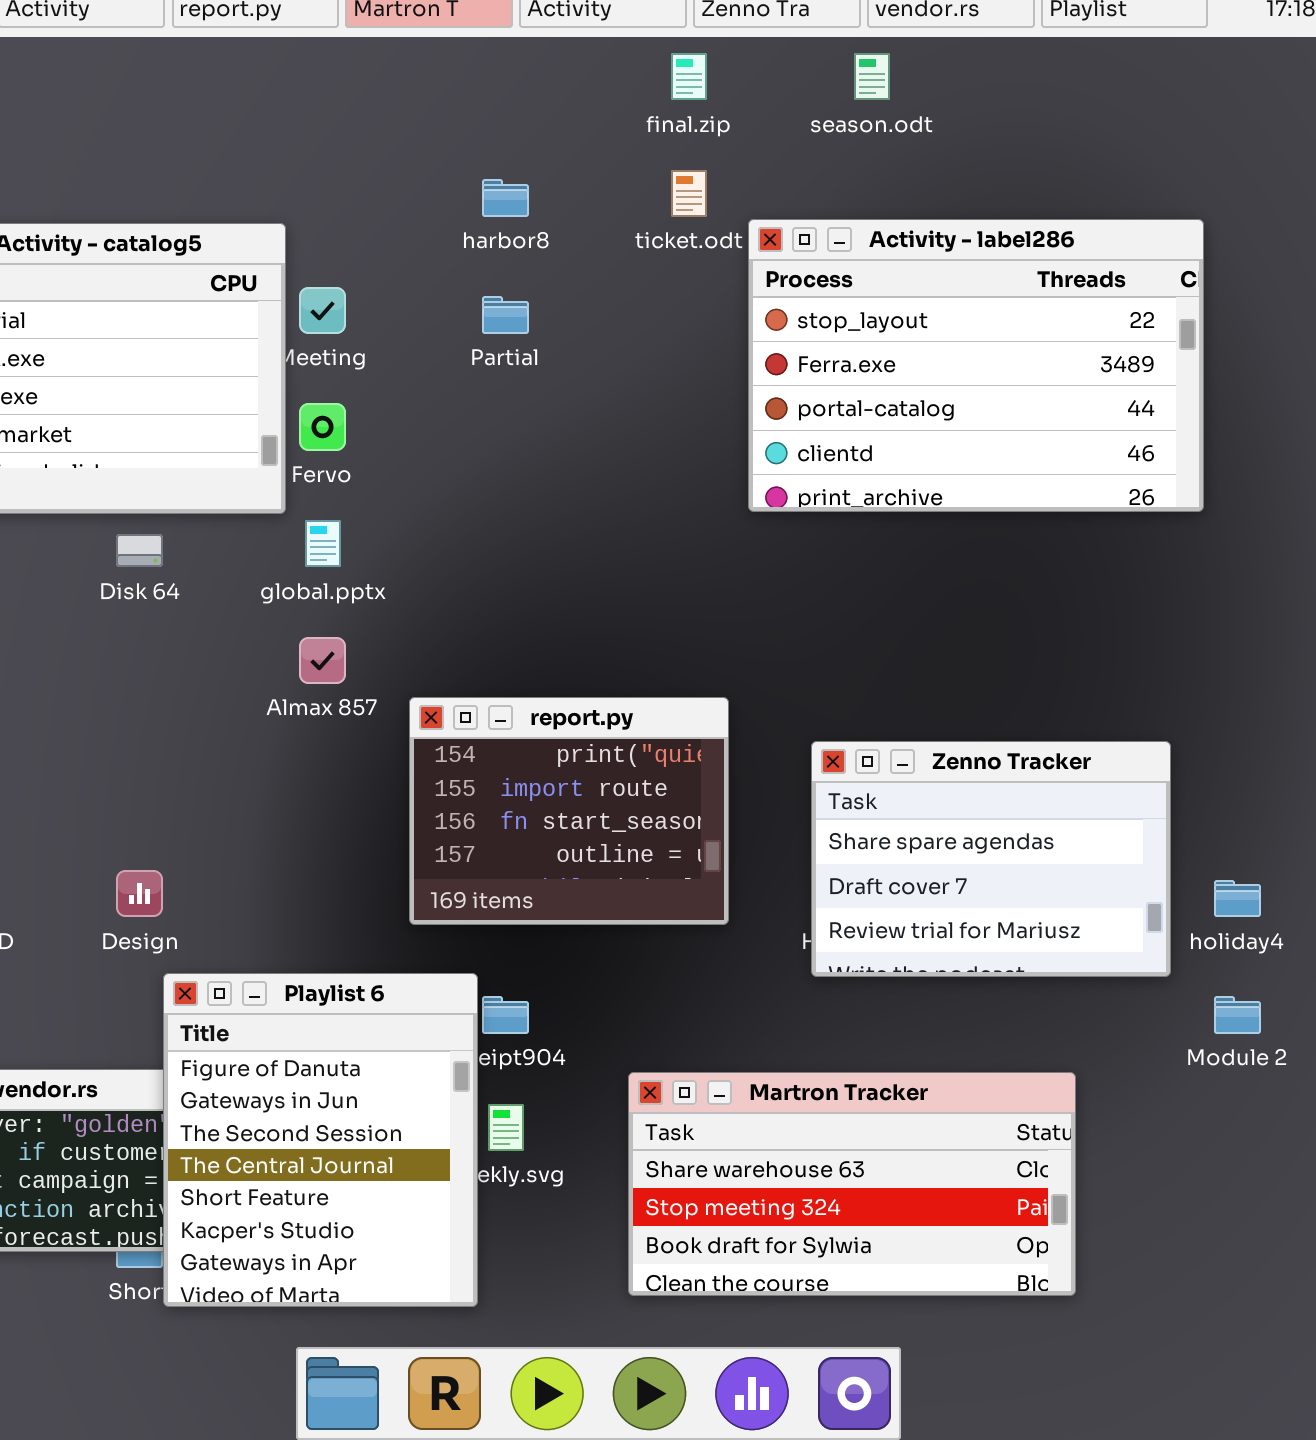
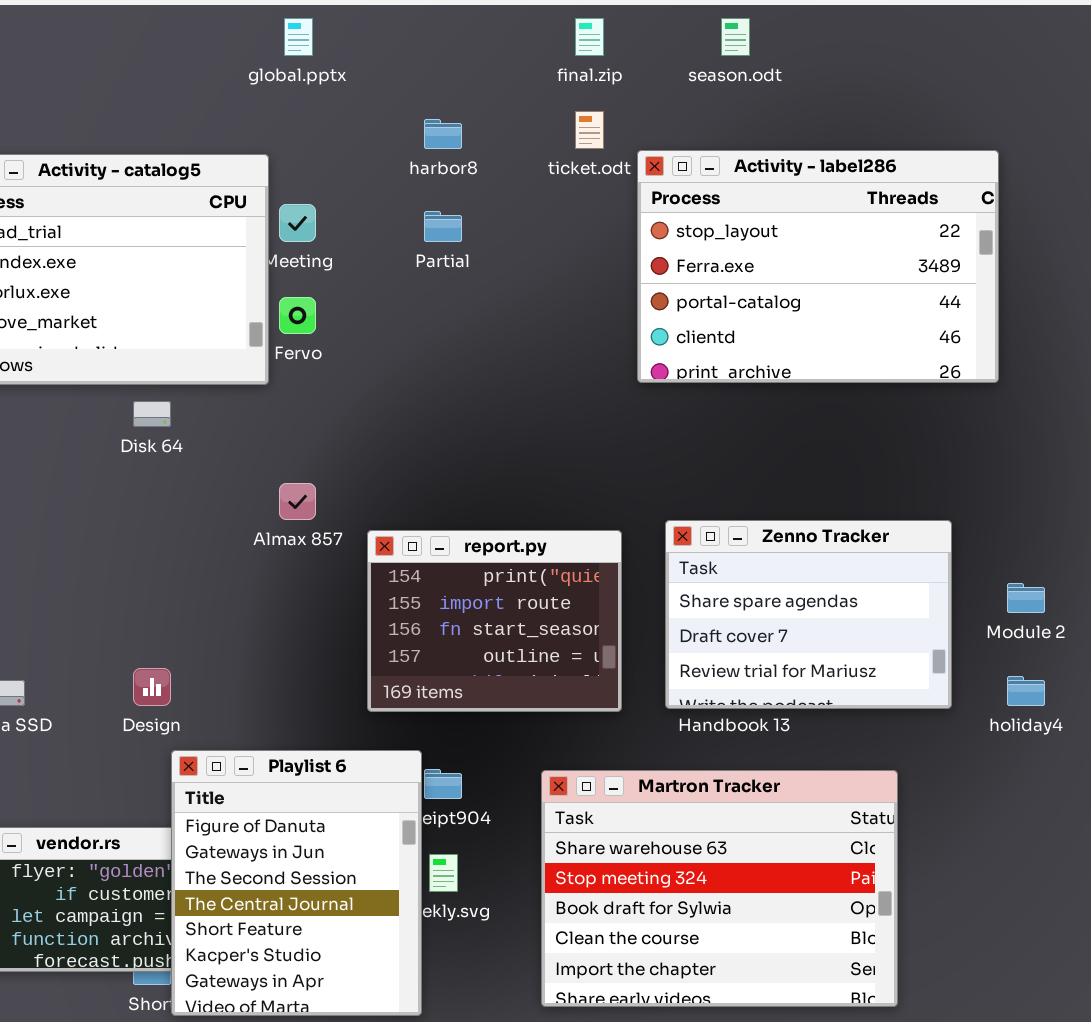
global.pptx: [305,520,341,567] -> [284,18,313,56], moved
Zenno Tracker: [811,741,1171,977] -> [665,520,952,709], moved
Module 2: [1214,996,1261,1034] -> [1007,583,1045,613], moved
Martron Tracker: [628,1072,1076,1296] -> [541,770,898,1007], resized

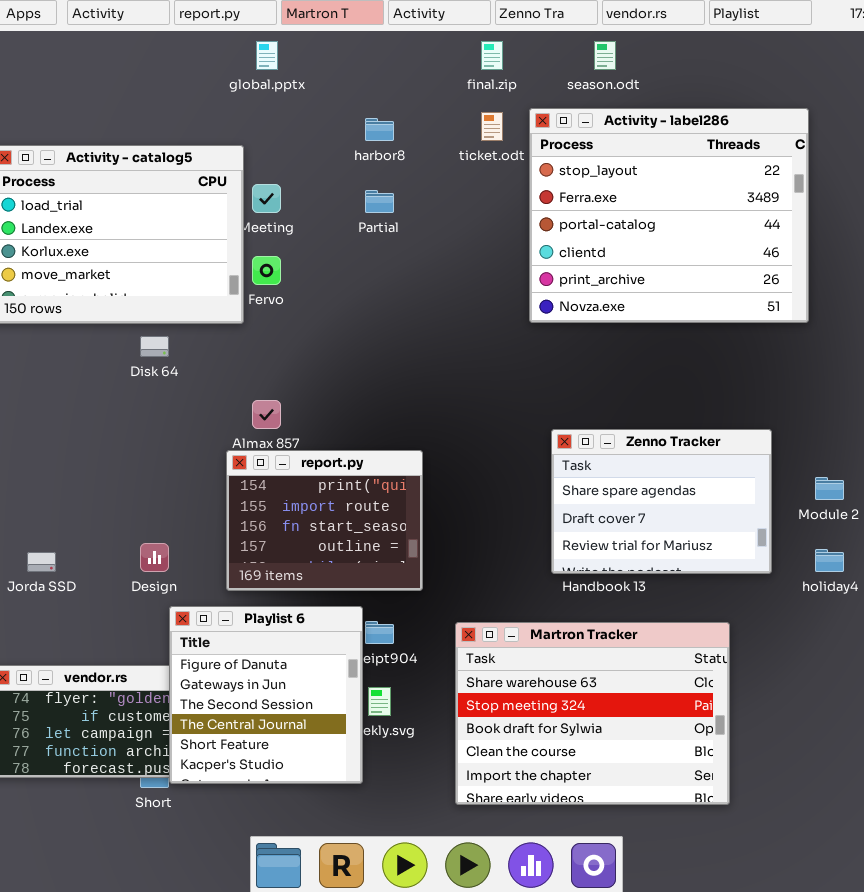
Activity - label286: [637,150,999,383] -> [529,108,809,323], resized
report.py: [367,530,622,712] -> [226,450,423,591], moved
Playlist 6: [171,750,422,1016] -> [169,606,363,784], resized

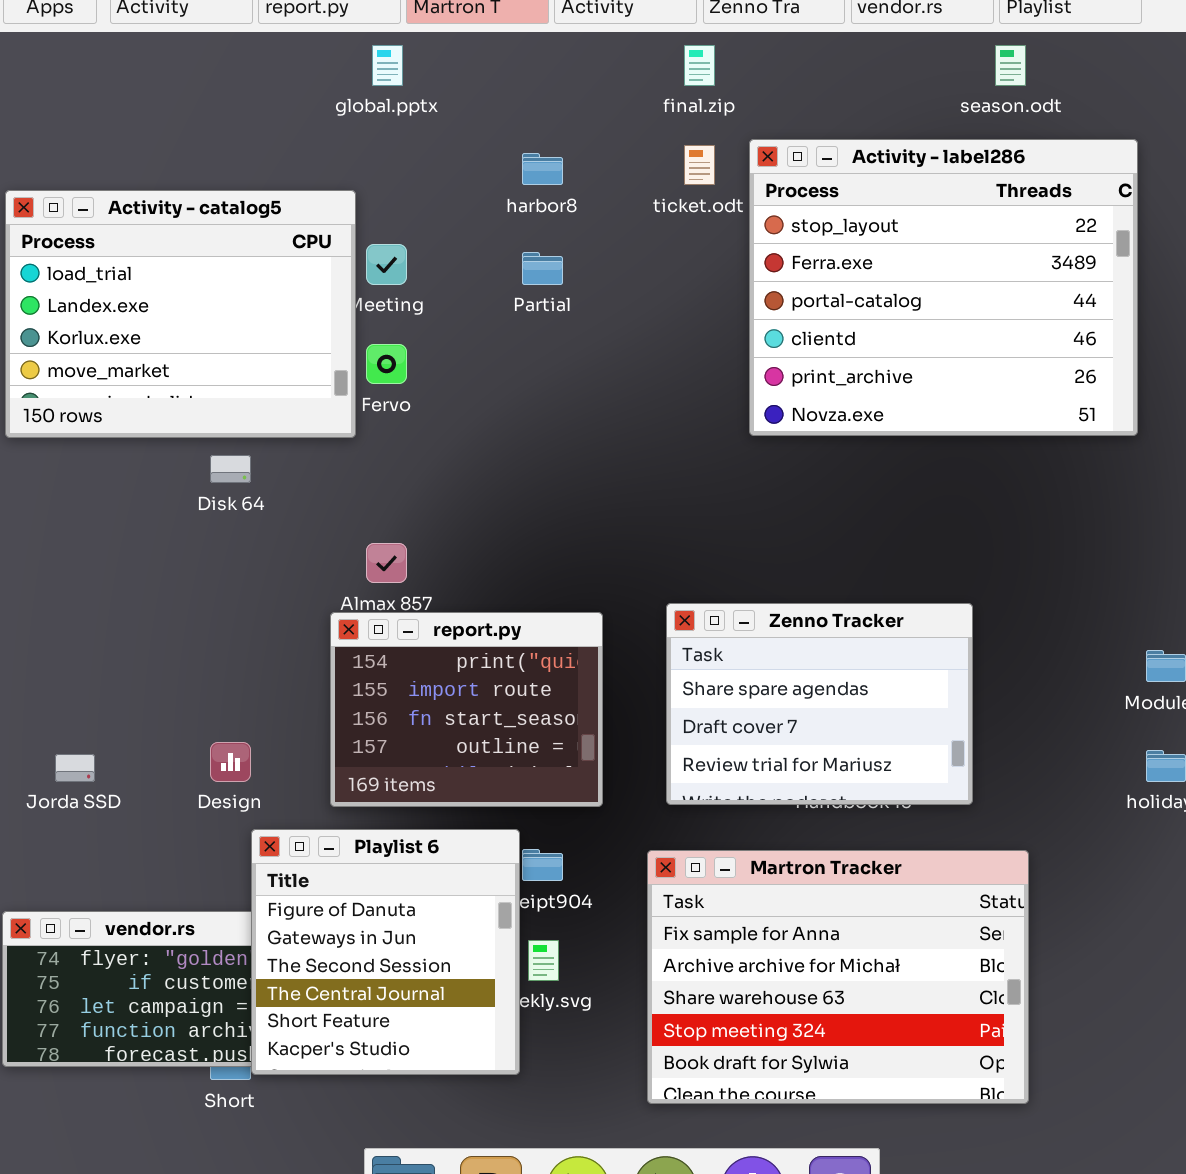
season.odt: [594,41,616,70] -> [995,45,1026,86], moved
Zenno Tracker: [551,429,772,574] -> [666,603,973,805], moved
Martron Tracker: [455,622,730,805] -> [647,850,1029,1104], scrolled up 2 rows

